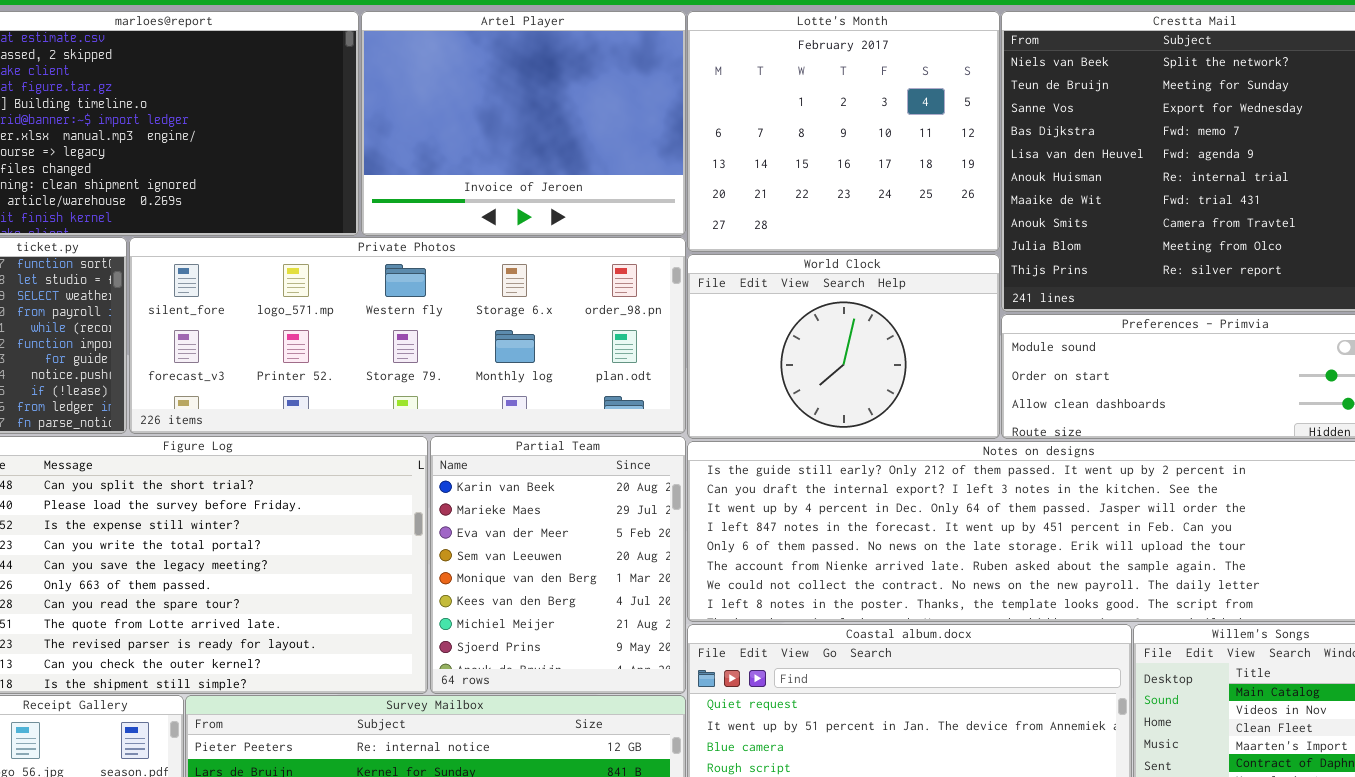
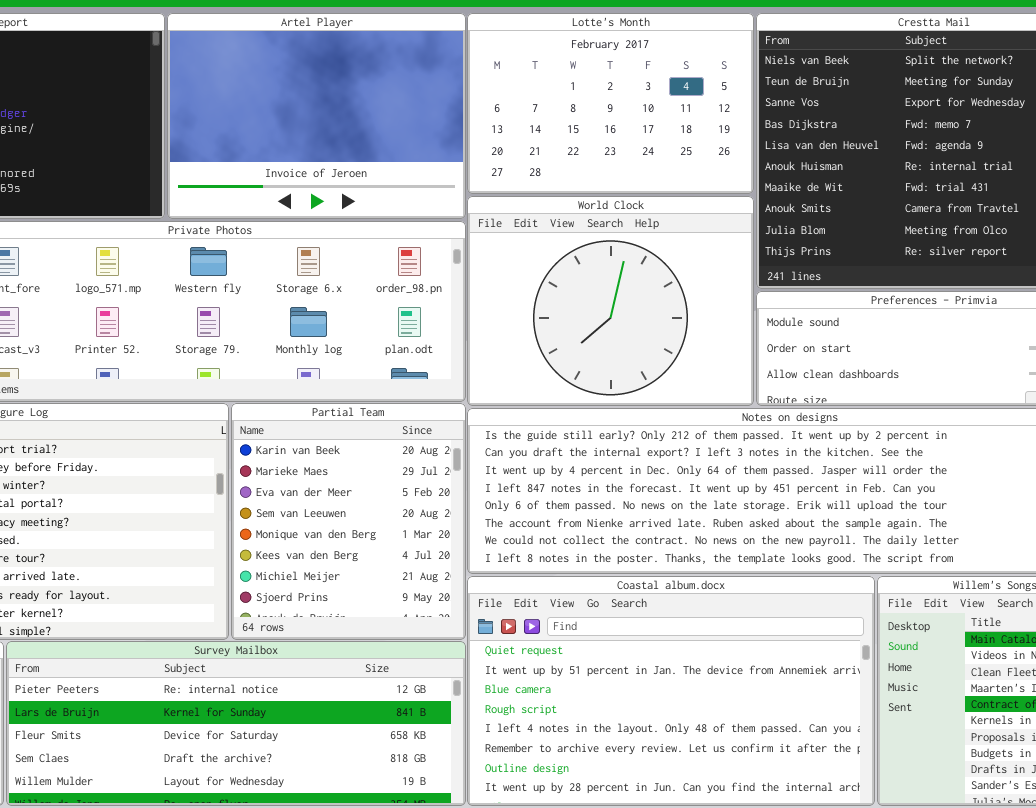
Lotte's Month: [687,11,1000,252] -> [467,13,754,194], resized
World Clock: [687,254,1000,439] -> [467,196,754,406], resized

